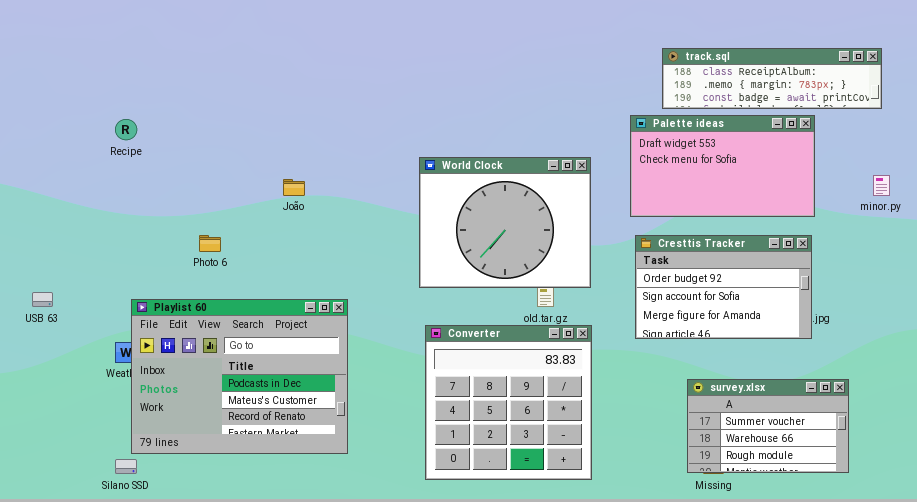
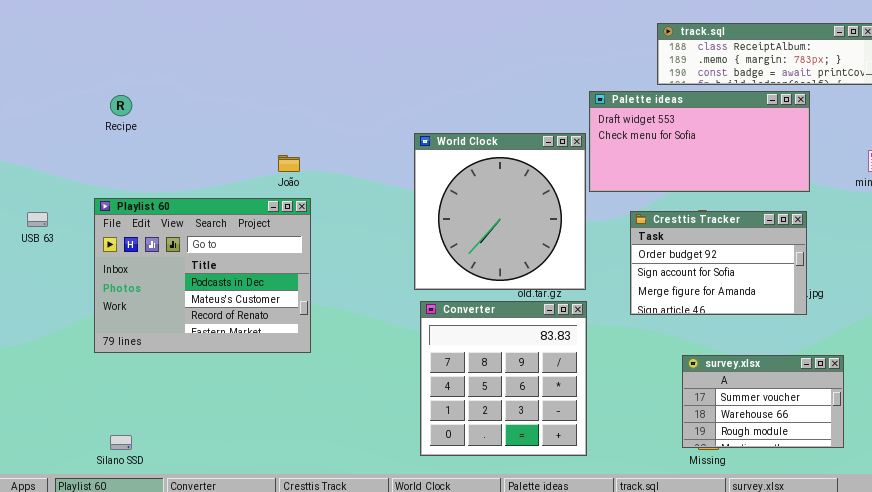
Palette ideas: [630,115,815,217] -> [589,91,810,192], resized
World Clock: [419,157,591,288] -> [414,133,586,290], resized
USB 63: [32,292,53,307] -> [27,212,48,227], moved
Playlist 60: [131,299,348,454] -> [94,198,311,353], moved

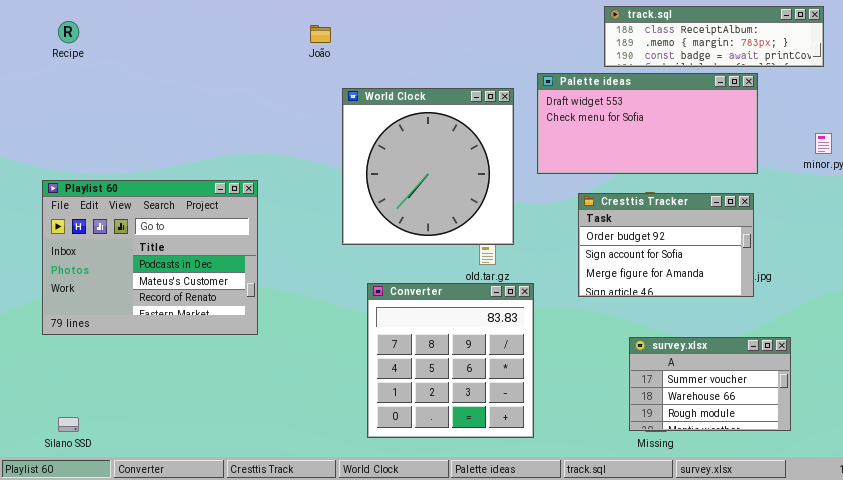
Recipe: [110,95,132,116] -> [58,21,79,43], moved
World Clock: [414,133,586,290] -> [342,88,514,245], moved
João: [278,155,300,172] -> [310,25,331,43], moved

